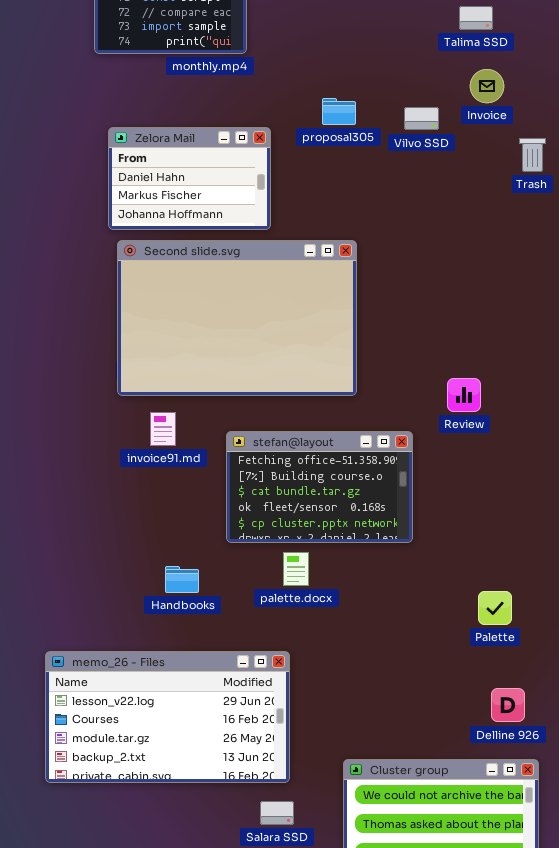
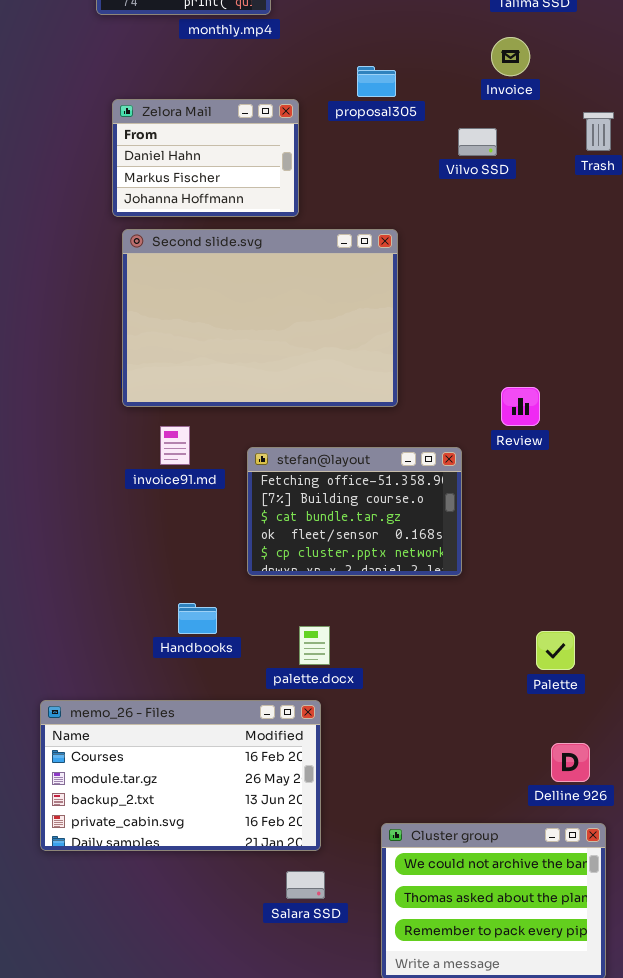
Invoice: [470,69,504,103] -> [491,37,530,76], moved
Vilvo SSD: [404,107,439,130] -> [458,128,497,156], moved
palette.docx: [283,552,309,586] -> [299,626,330,665], moved
memo_26 - Files: [45,651,290,783] -> [40,700,321,851], scrolled down 1 row

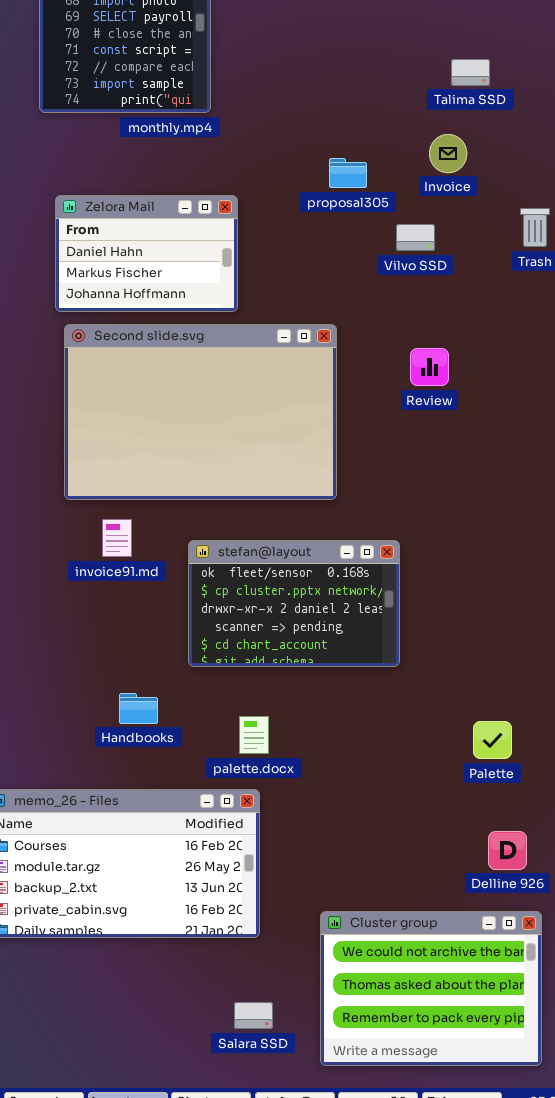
proposal305: [357,66,396,97] -> [329,158,367,188], moved
Review: [501,387,540,426] -> [410,348,449,386], moved
stefan@layout: [247,447,462,576] -> [188,540,400,667], scrolled down 3 rows
Salara SSD: [286,871,325,899] -> [234,1002,273,1029], moved

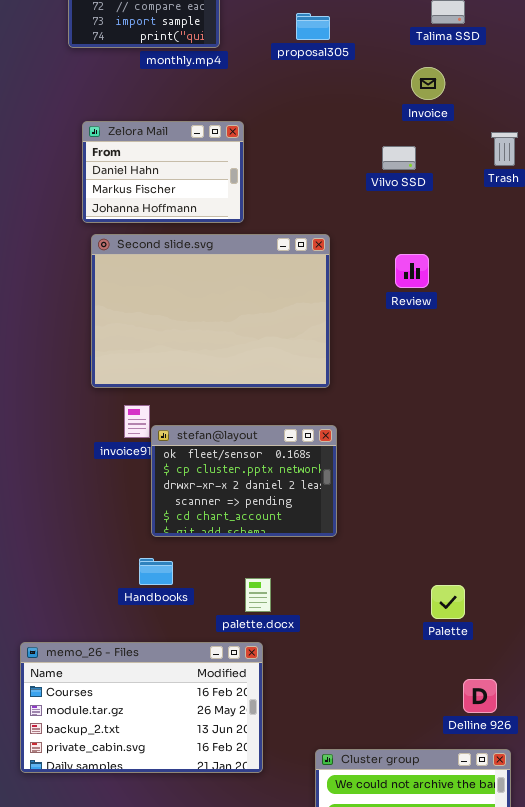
proposal305: [329,158,367,188] -> [296,13,330,40], moved
stefan@layout: [188,540,400,667] -> [151,425,337,537], moved
Palette: [473,721,512,759] -> [431,585,465,619], moved

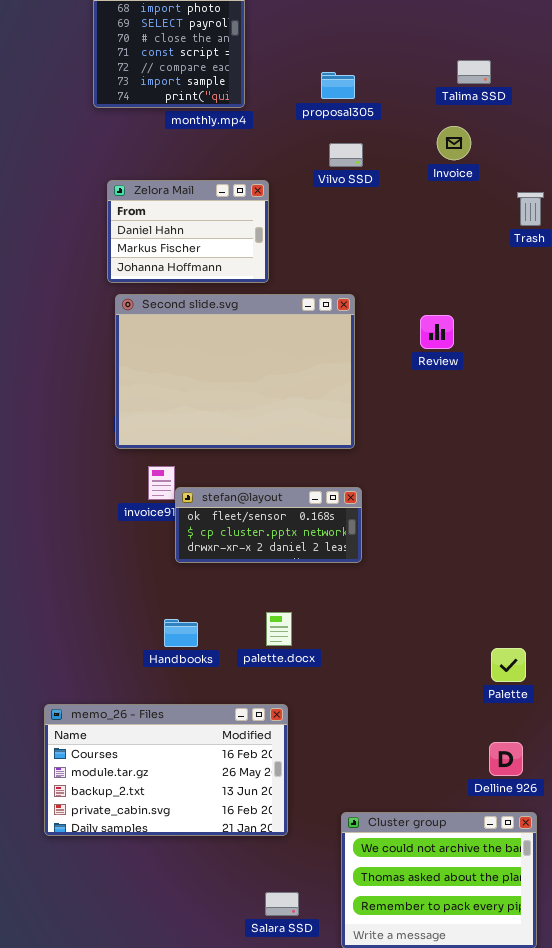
Vilvo SSD: [382,146,416,170] -> [329,143,363,167], moved
stefan@layout: [151,425,337,537] -> [175,487,362,563], resized
palette.docx: [245,578,271,612] -> [266,612,292,646], moved
Palette: [431,585,465,619] -> [491,648,526,682], moved

